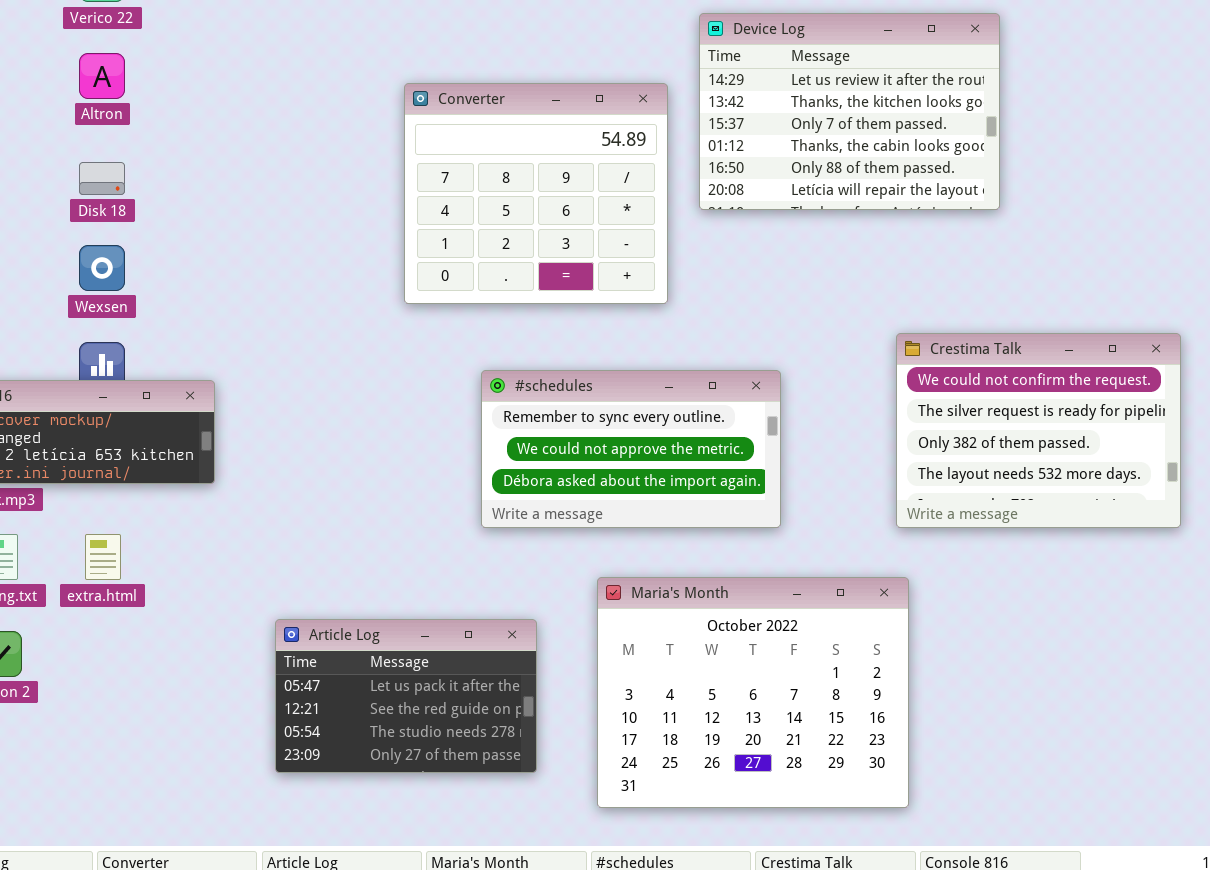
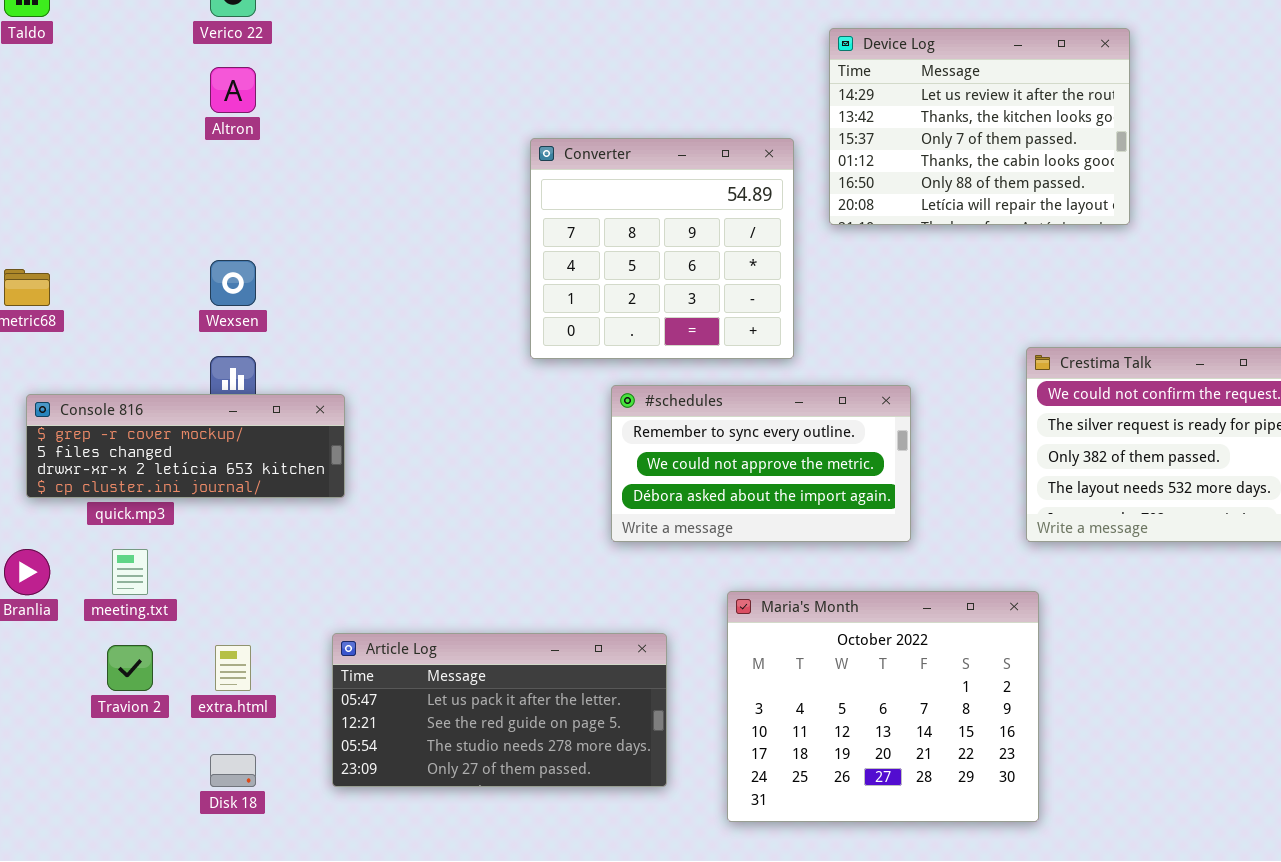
Converter: [404,83,668,304] -> [530,138,794,359], moved
Disk 18: [79,162,125,195] -> [210,754,256,787], moved
extra.html: [85,534,121,580] -> [215,645,251,691], moved
Article Log: [275,619,537,773] -> [332,633,667,787], resized

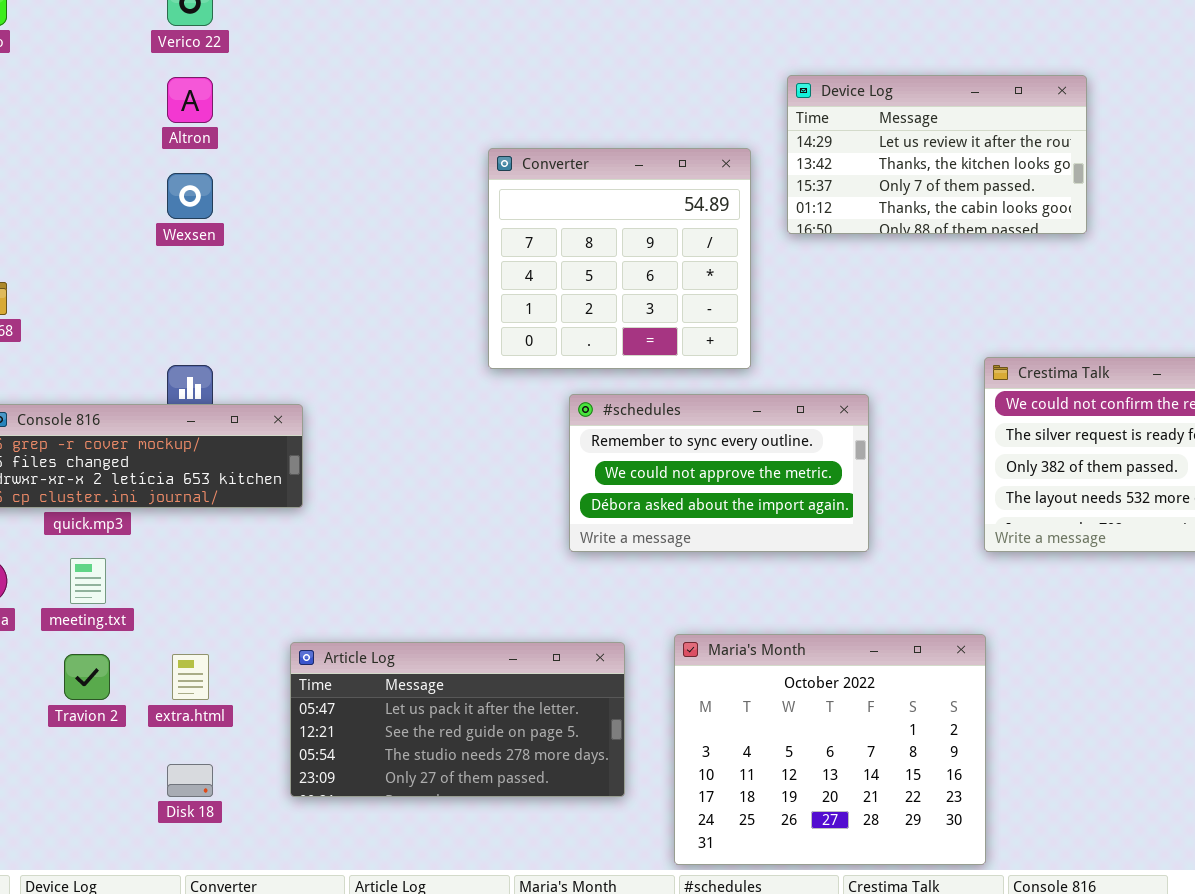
Device Log: [829,28,1130,225] -> [787,75,1087,234], resized
Wexsen: [210,260,256,306] -> [167,173,213,219], moved
Maria's Month: [727,591,1039,822] -> [674,634,986,865], moved

